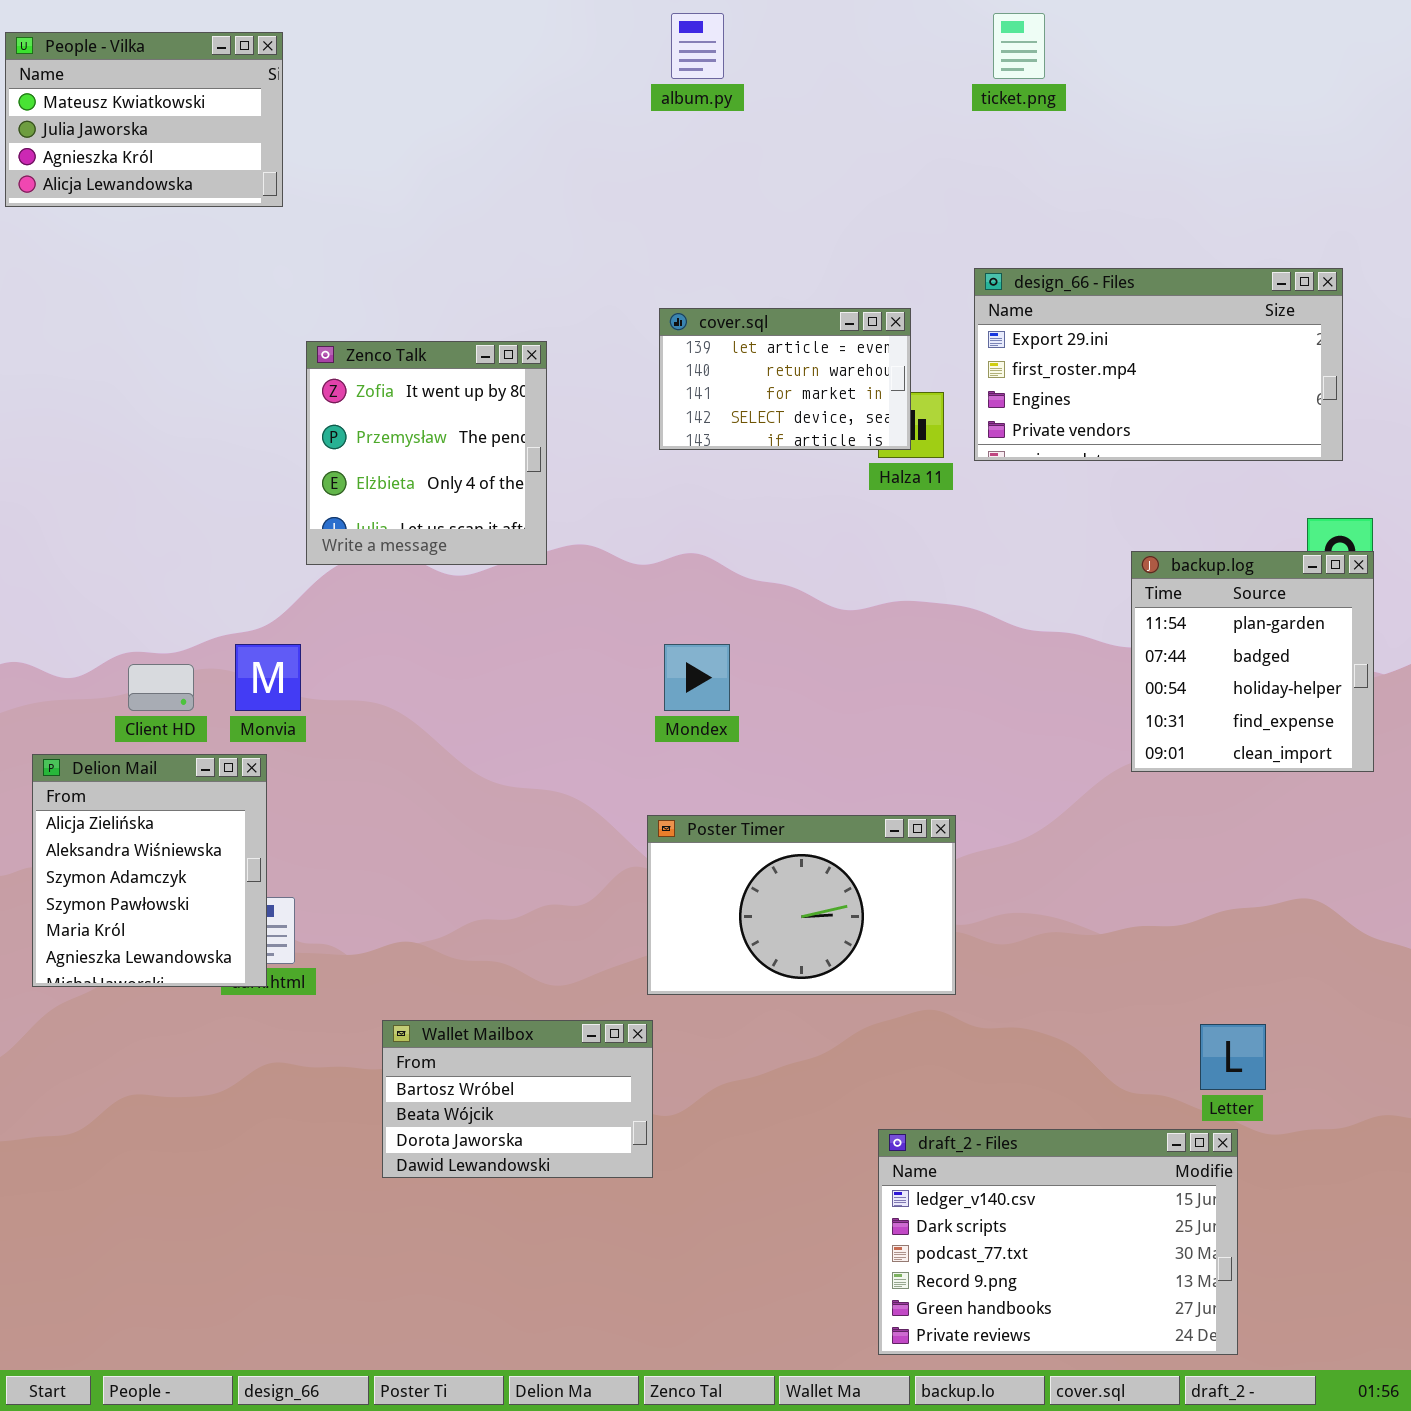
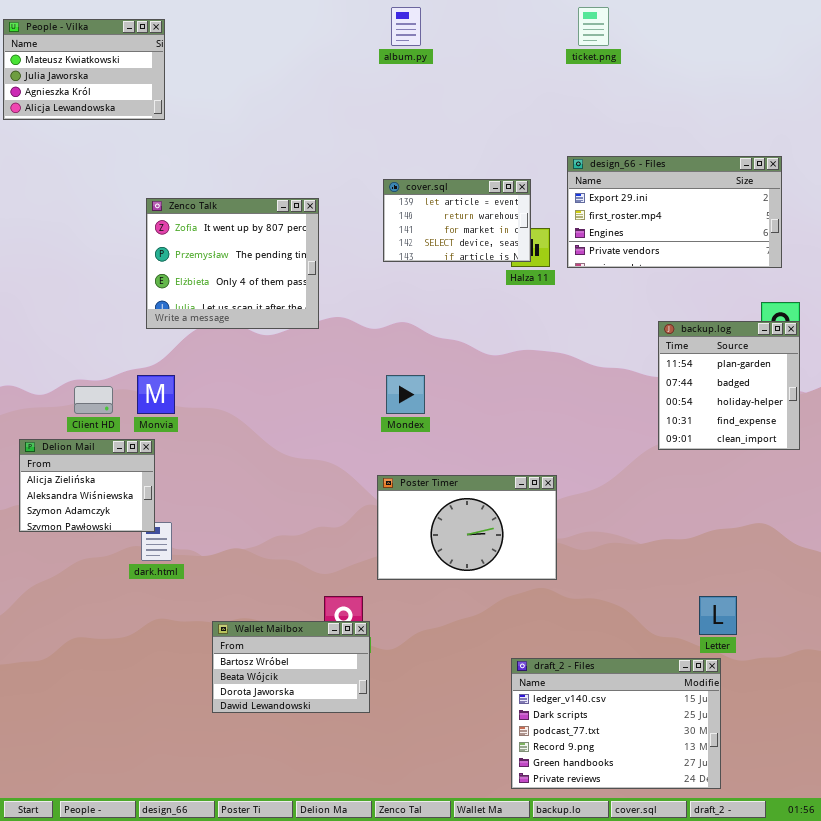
Zenco Talk: [306,341,547,565] -> [146,198,319,329], resized
Delion Mail: [32,754,267,987] -> [19,439,155,532], resized
Wallet Mailbox: [382,1020,653,1178] -> [212,621,370,713], moved

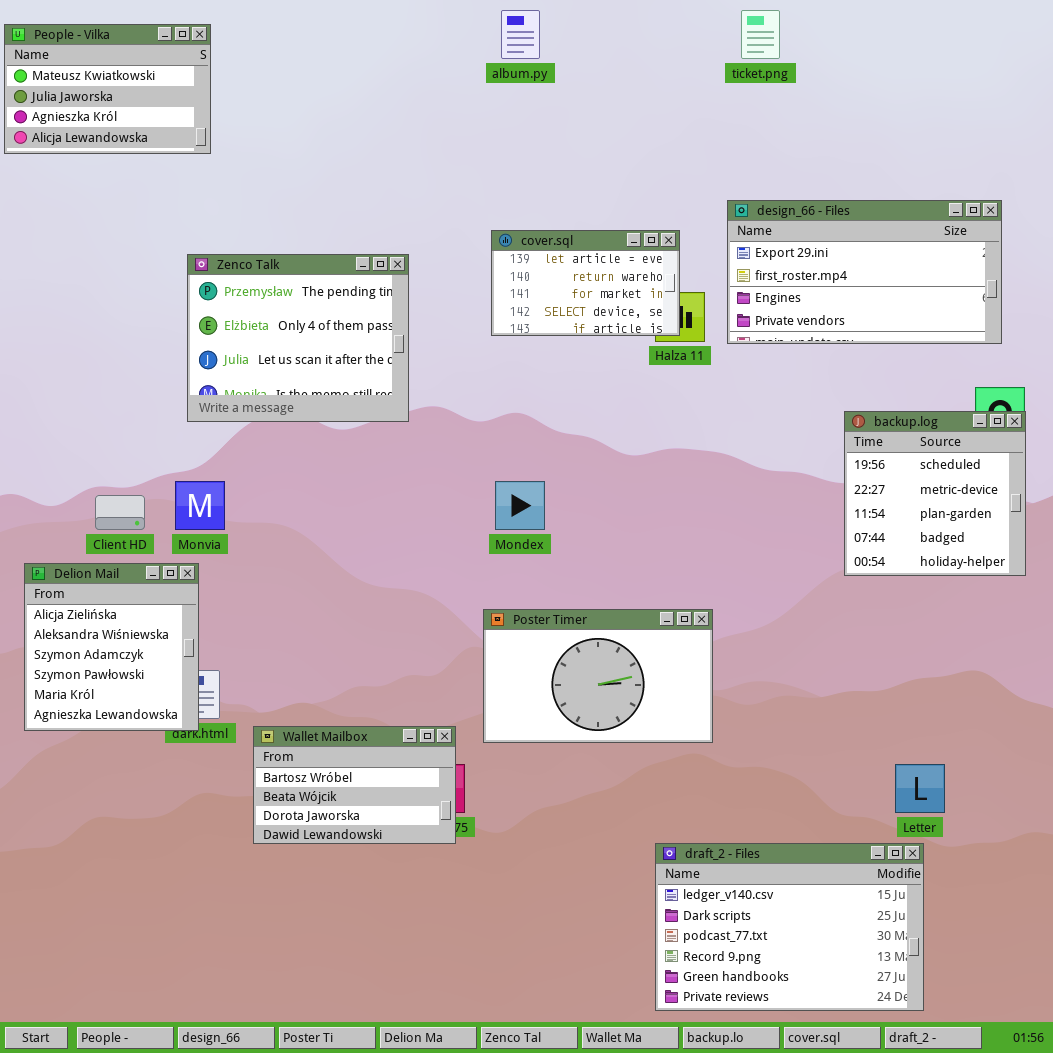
Zenco Talk: [146,198,319,329] -> [187,254,409,422], scrolled down 1 row
backup.log: [658,321,800,450] -> [844,411,1026,576], scrolled up 2 rows
Delion Mail: [19,439,155,532] -> [24,563,199,731], resized
Wallet Mailbox: [212,621,370,713] -> [253,726,456,844], moved

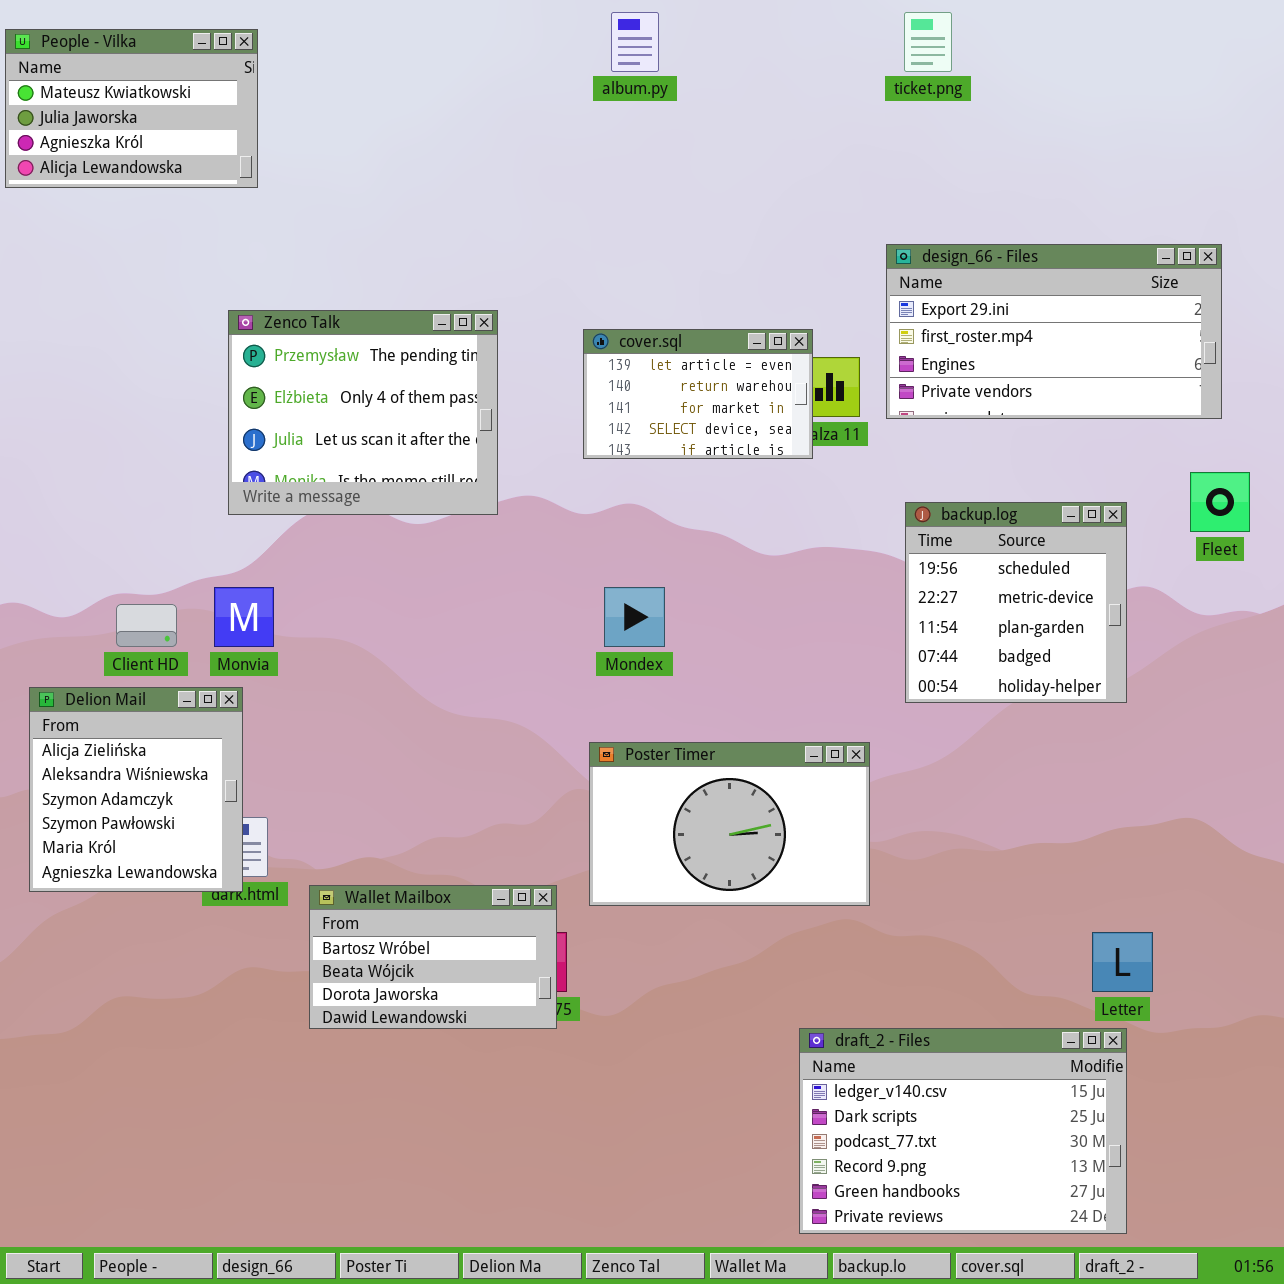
cover.sql: [491,230,680,336] -> [583,329,813,459], moved
backup.log: [844,411,1026,576] -> [905,502,1127,703], moved

